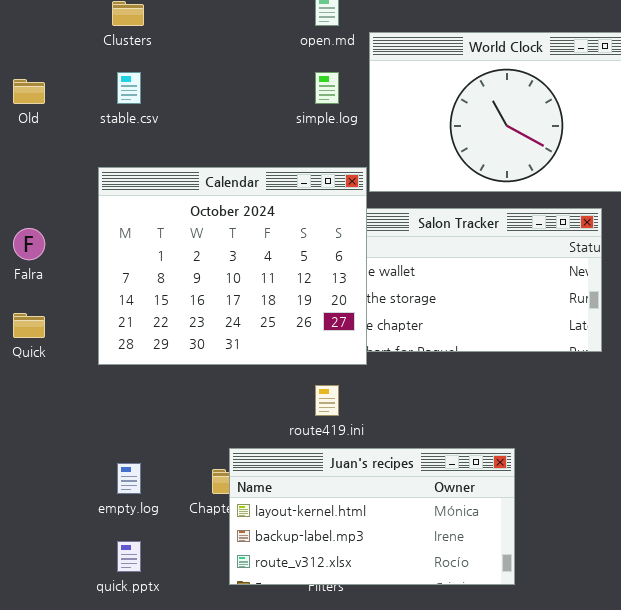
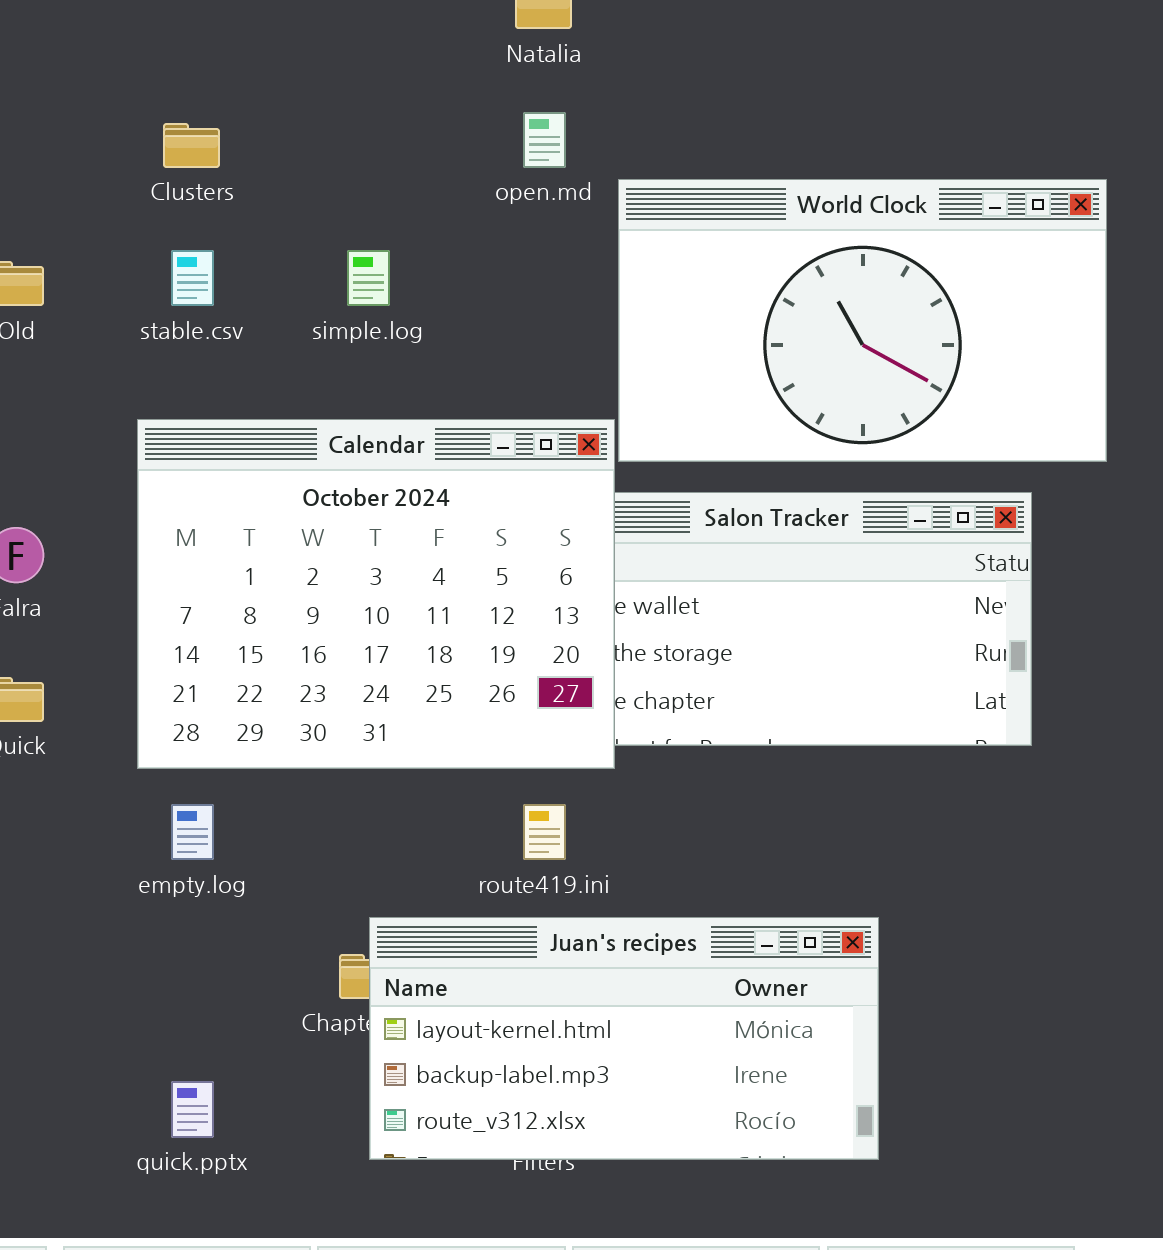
simple.log: [315,72,339,104] -> [347,250,390,306], moved
empty.log: [117,463,141,494] -> [171,804,214,860], moved

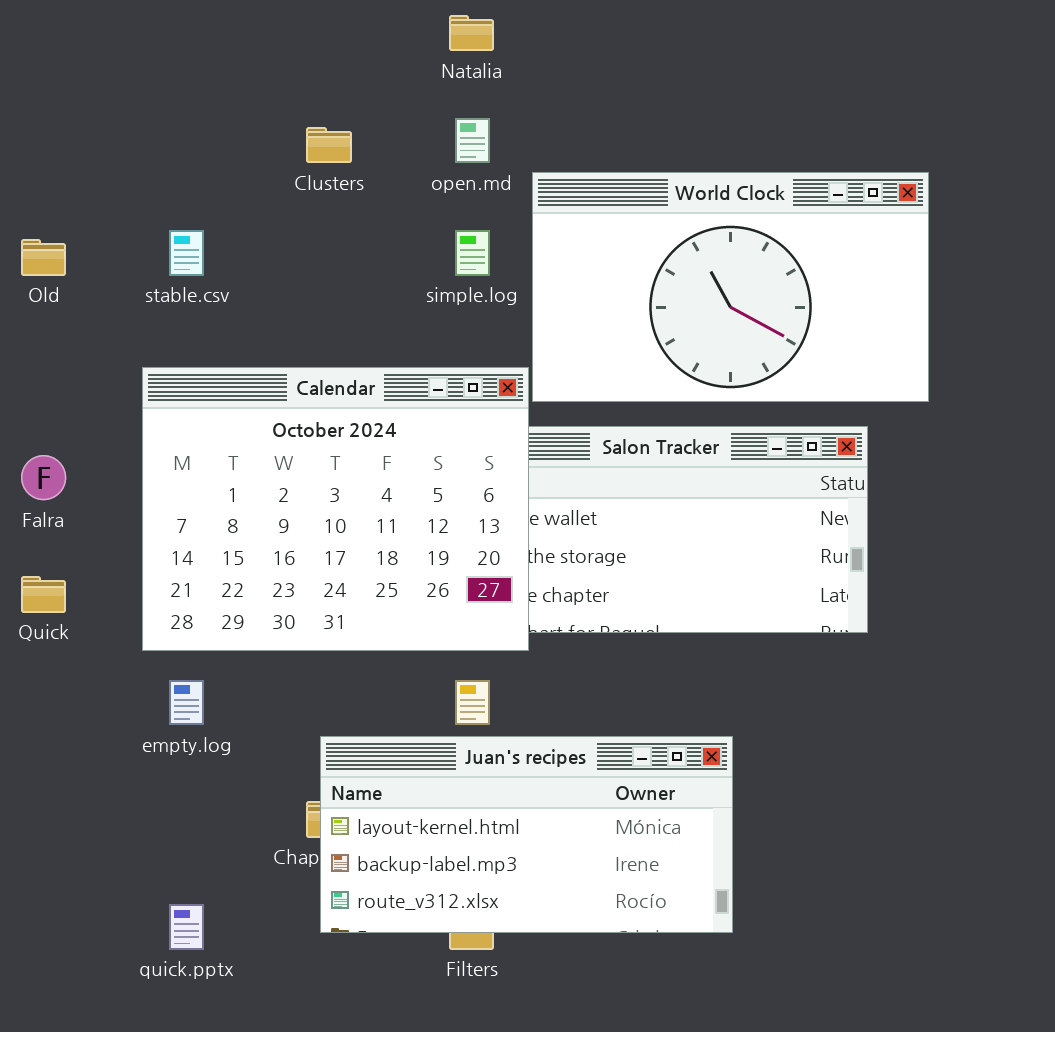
Clusters: [163,123,220,168] -> [306,127,352,163], moved
simple.log: [347,250,390,306] -> [455,230,490,276], moved
Juan's recipes: [369,917,879,1160] -> [320,736,733,933], moved

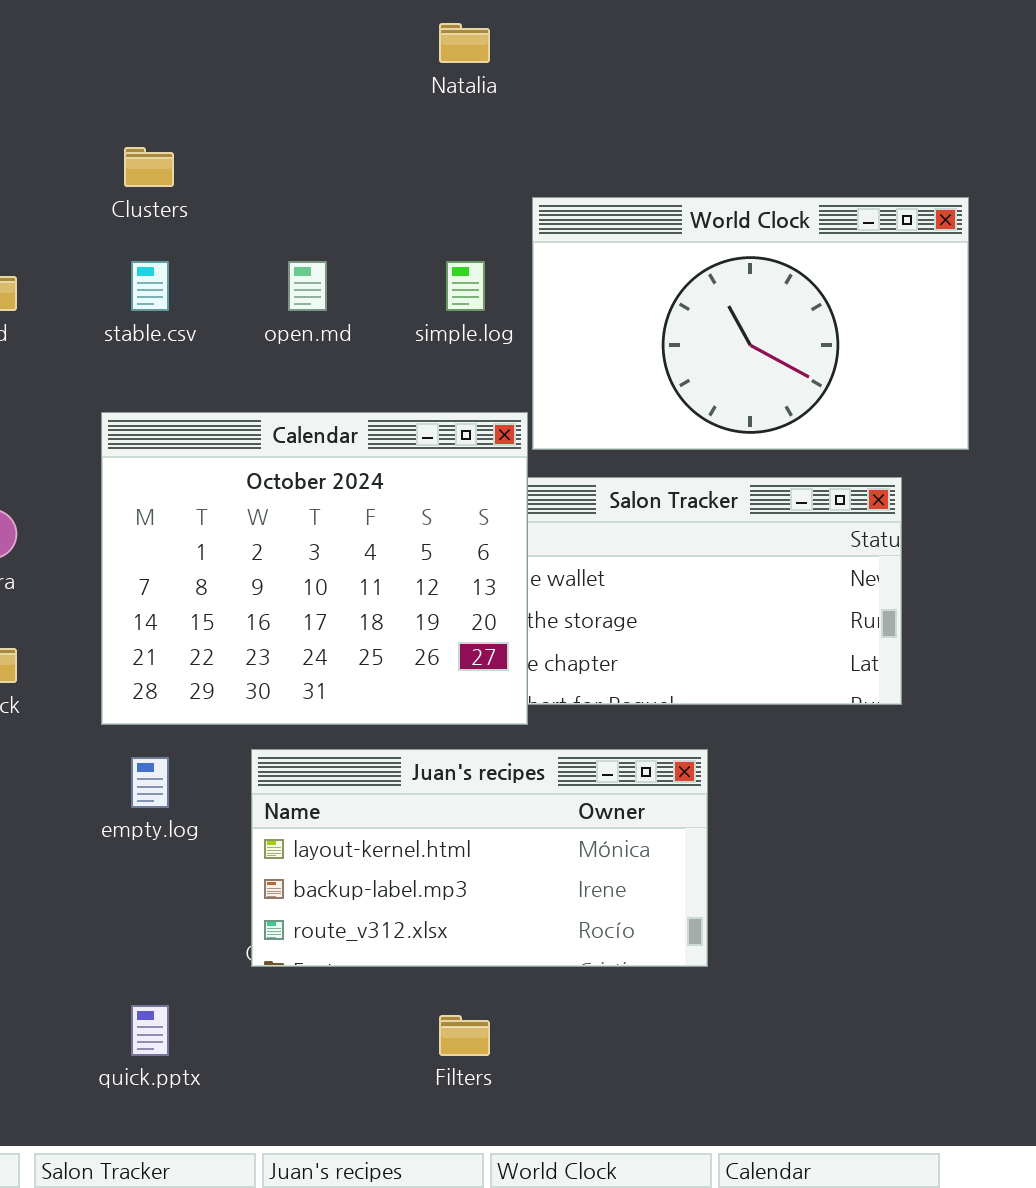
open.md: [455,118,490,163] -> [288,261,327,311], moved
Clusters: [306,127,352,163] -> [124,147,174,187], moved
Juan's recipes: [320,736,733,933] -> [251,749,708,967], moved

